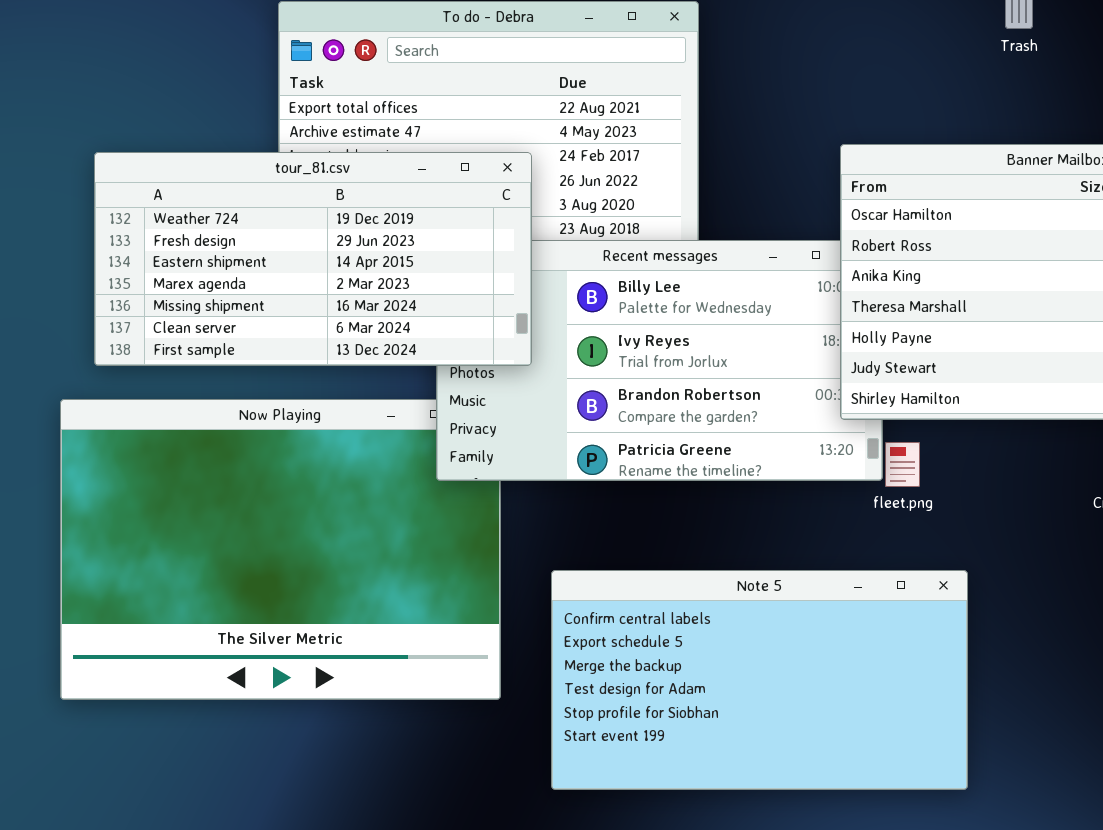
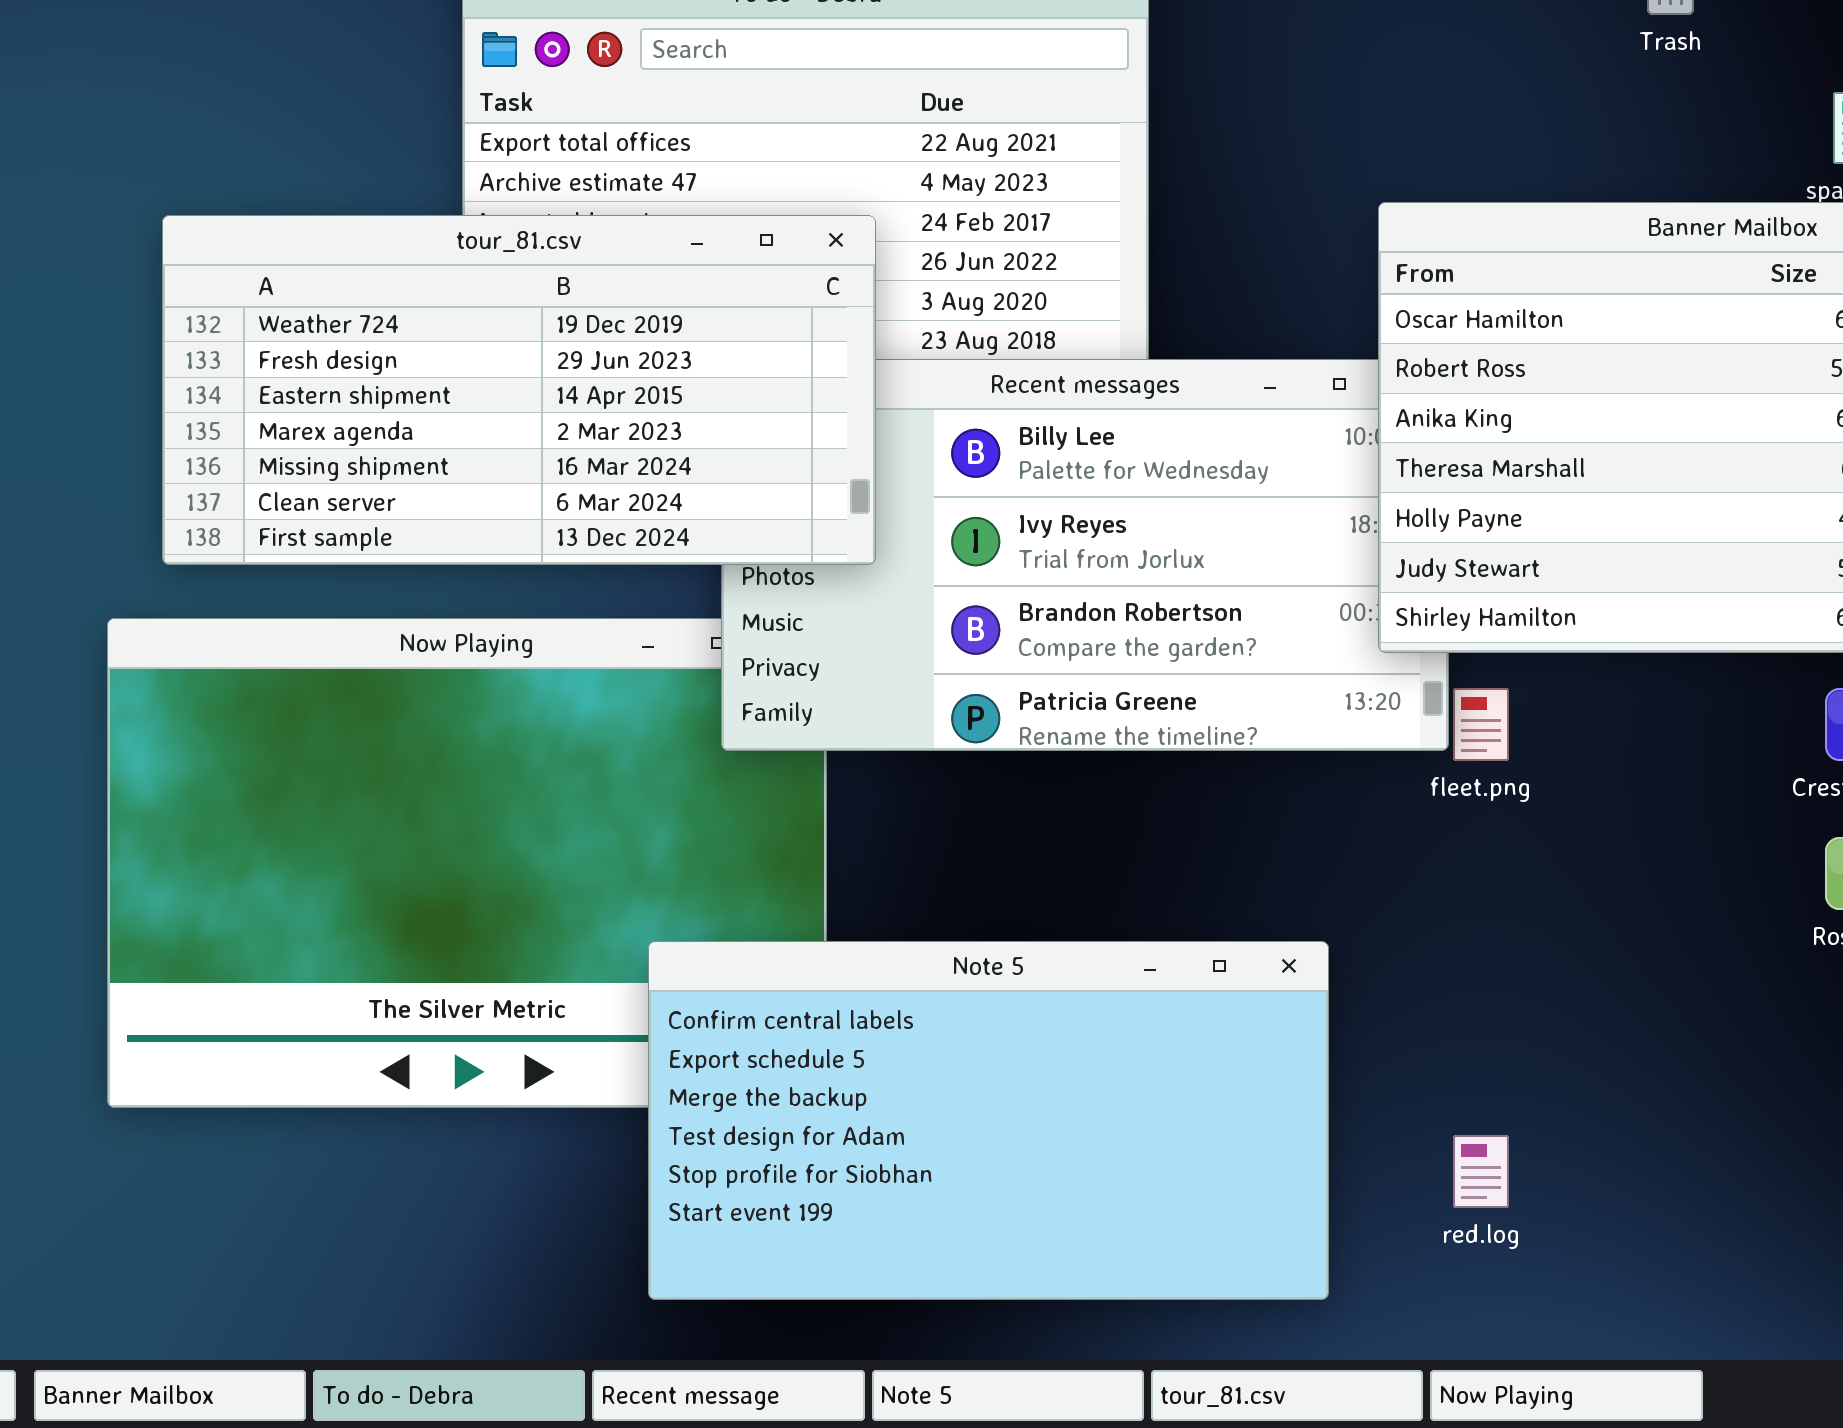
Note 5: [551,570,968,790] -> [648,941,1329,1300], moved

